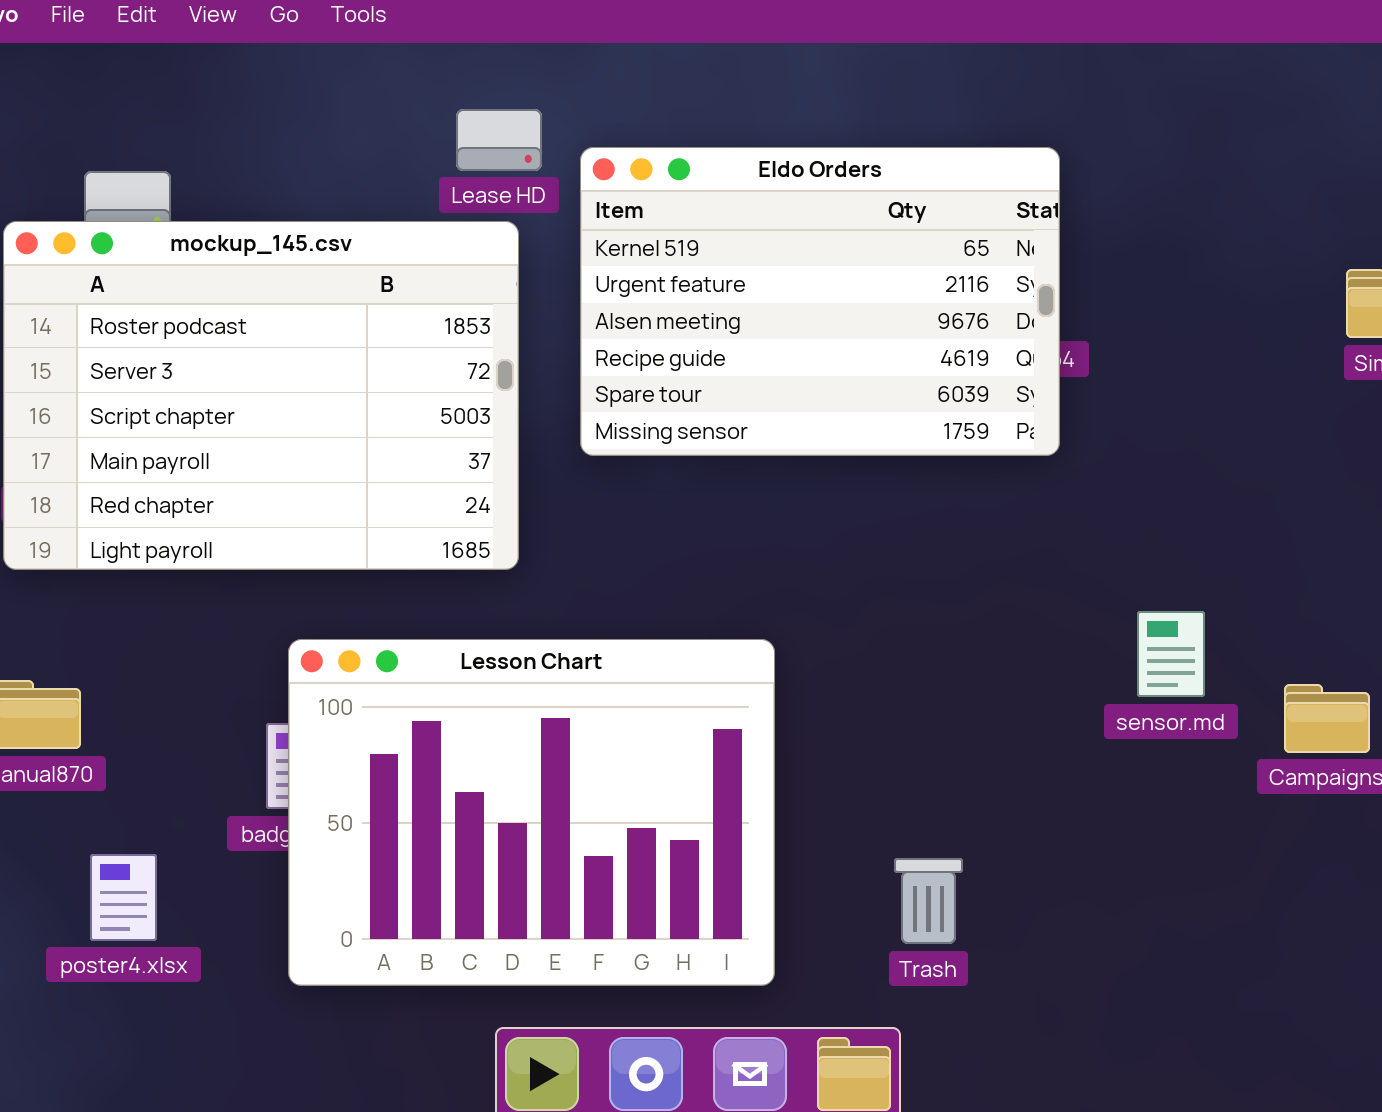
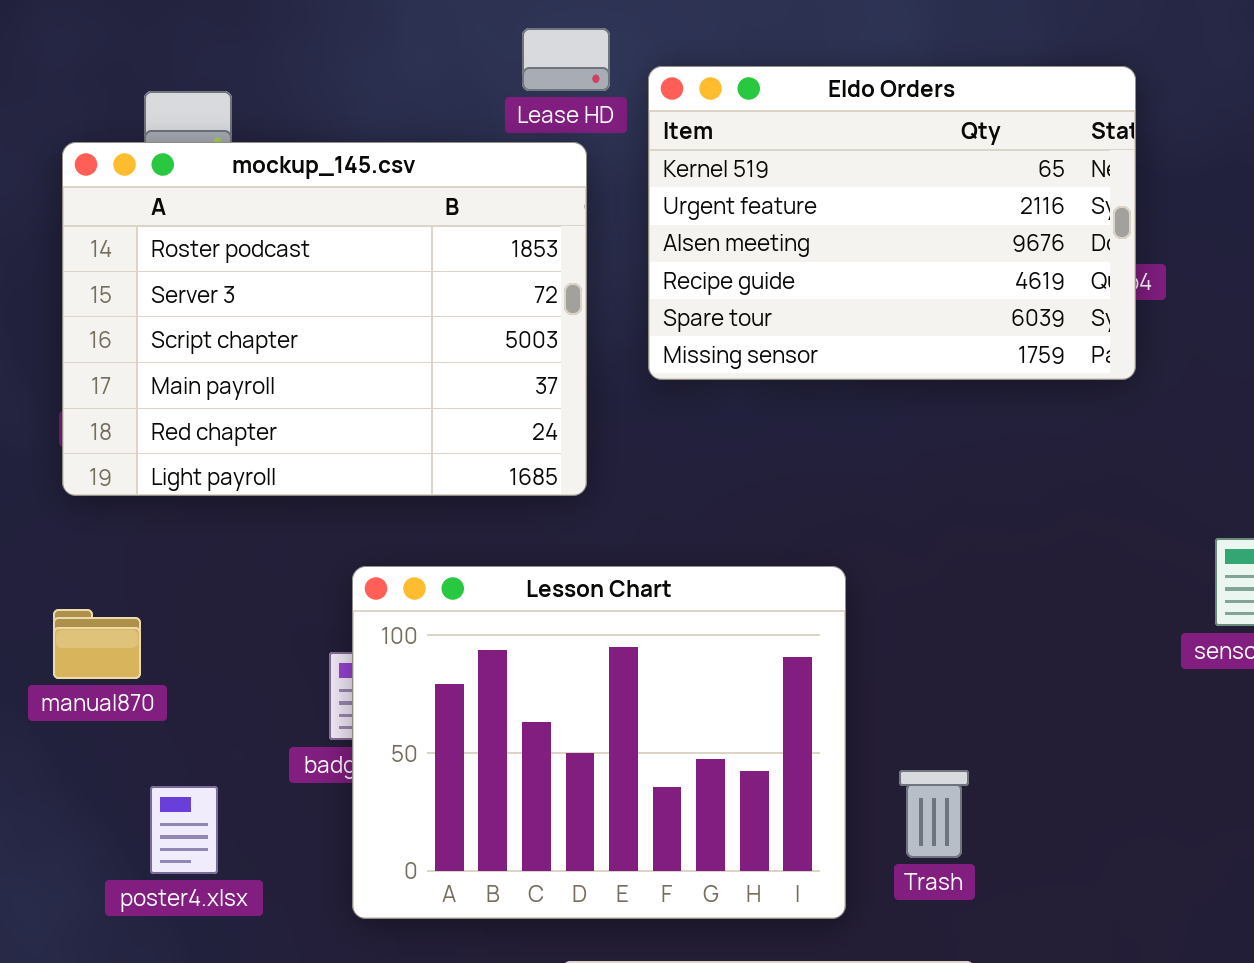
Trash: [894,858,963,944] -> [899,770,969,858], moved

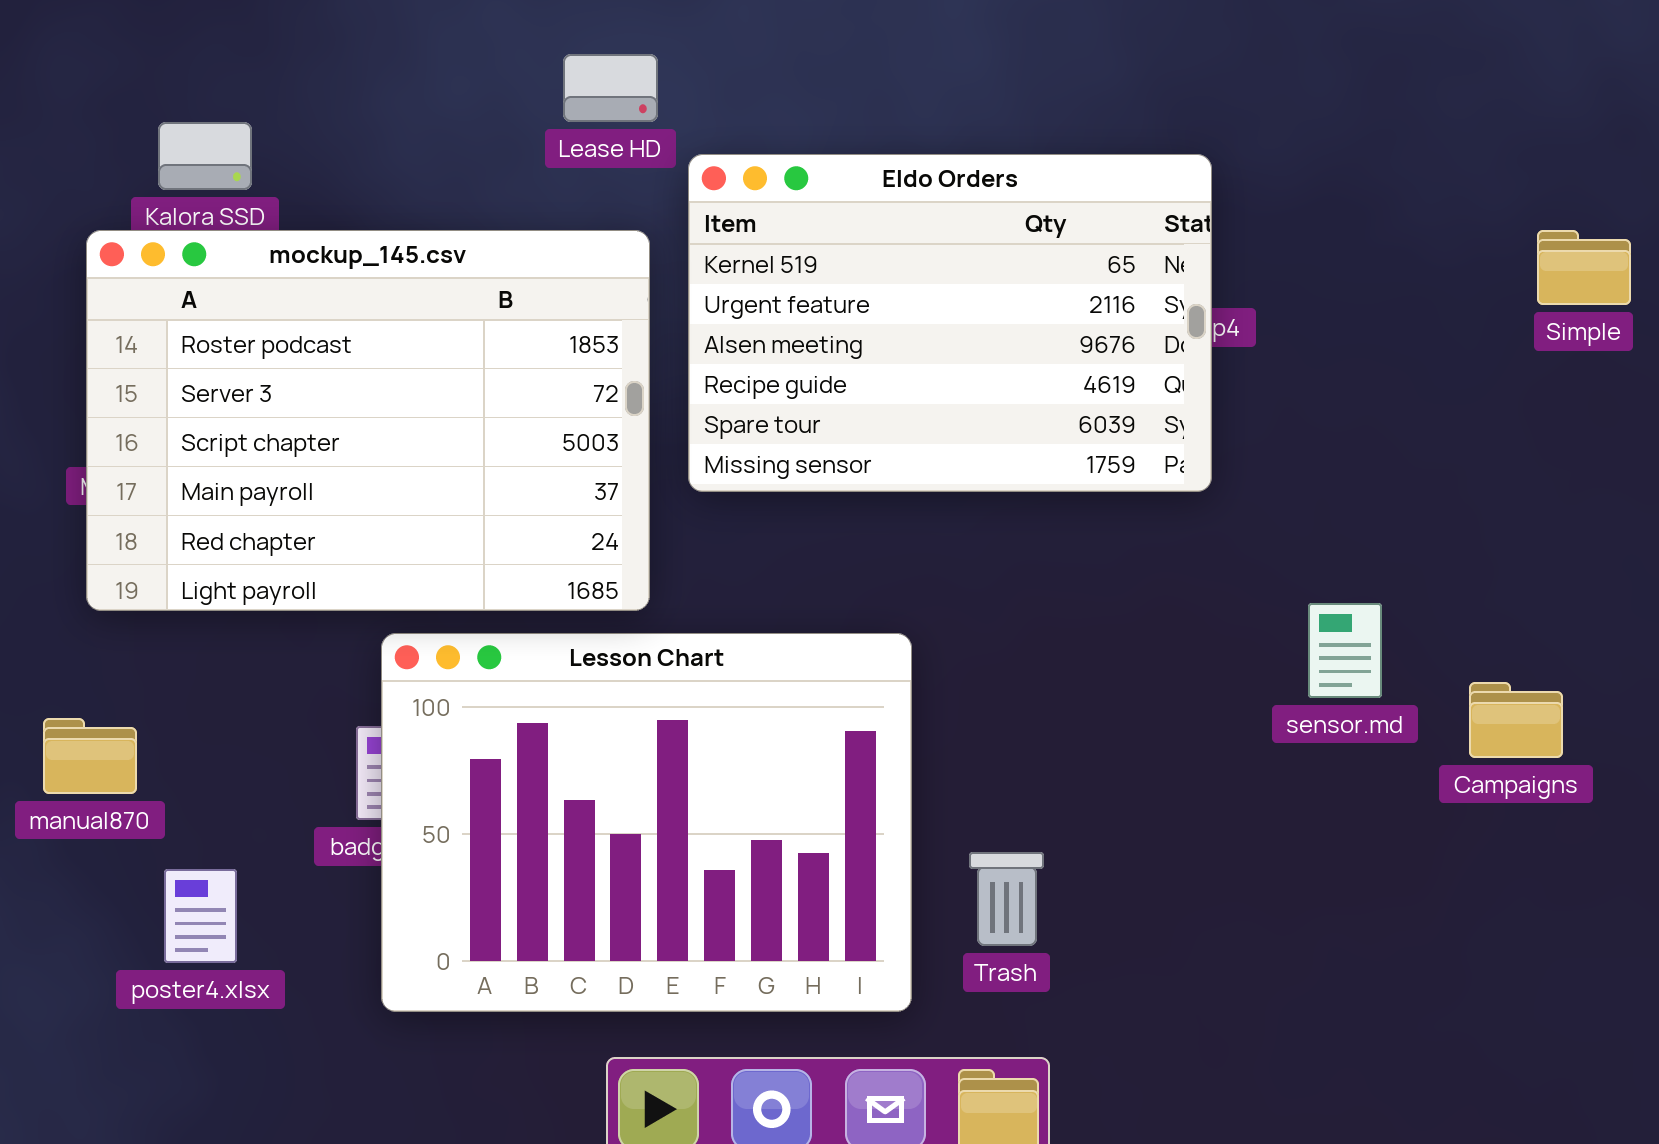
Eldo Orders: [648,66,1136,380] -> [688,154,1212,492], moved
mockup_145.csv: [62,142,587,496] -> [86,230,650,611], moved
manual870: [53,609,141,679] -> [43,718,137,794], moved

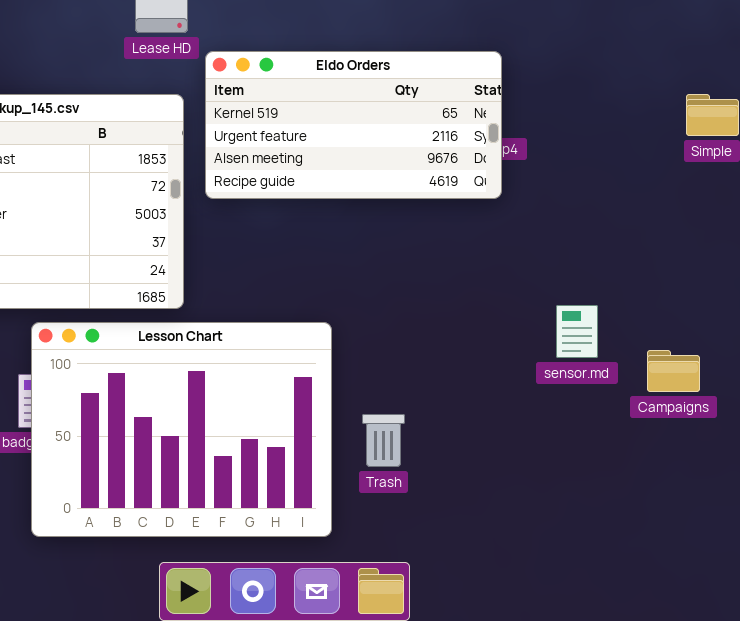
Eldo Orders: [688,154,1212,492] -> [205,51,502,199], resized
Trash: [969,852,1044,946] -> [362,414,405,467], moved

